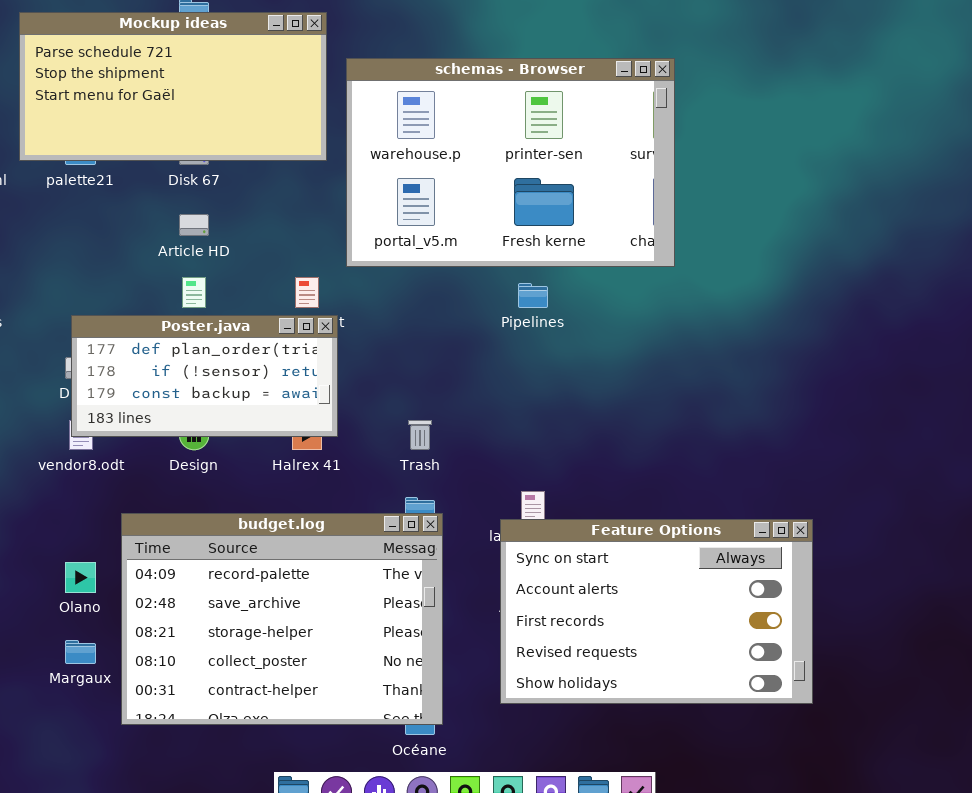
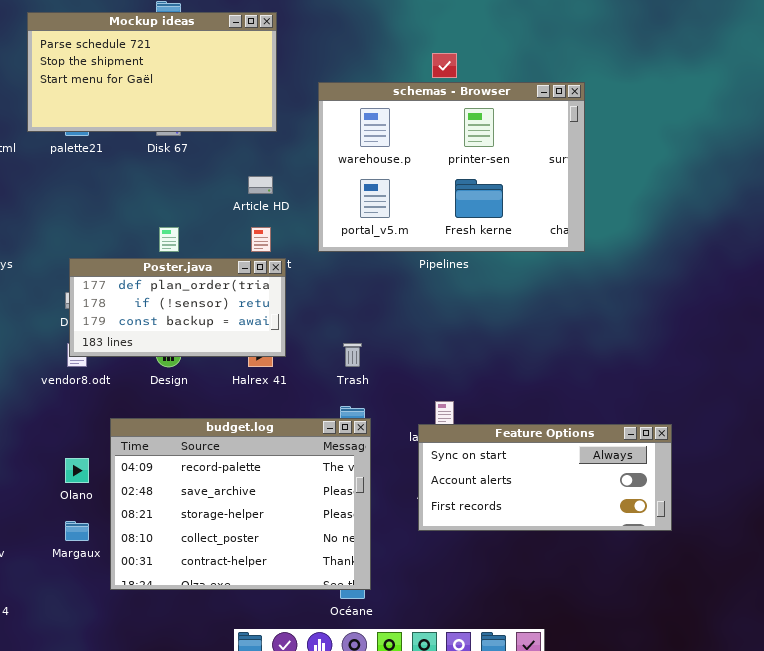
schemas - Browser: [346,58,675,267] -> [318,82,585,252], moved
Article HD: [179,214,209,236] -> [248,176,273,194], moved
Feature Options: [500,519,813,704] -> [418,424,672,531], resized

